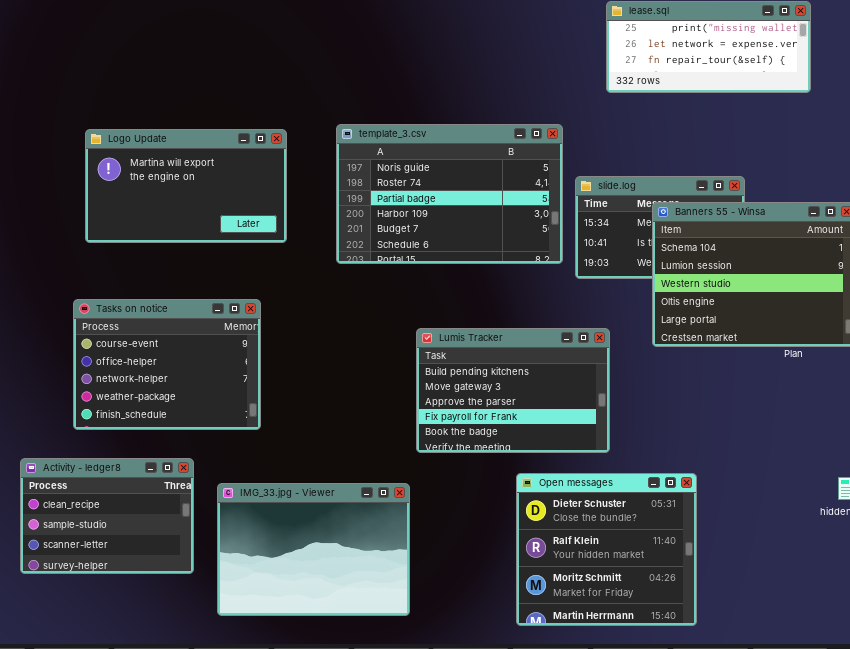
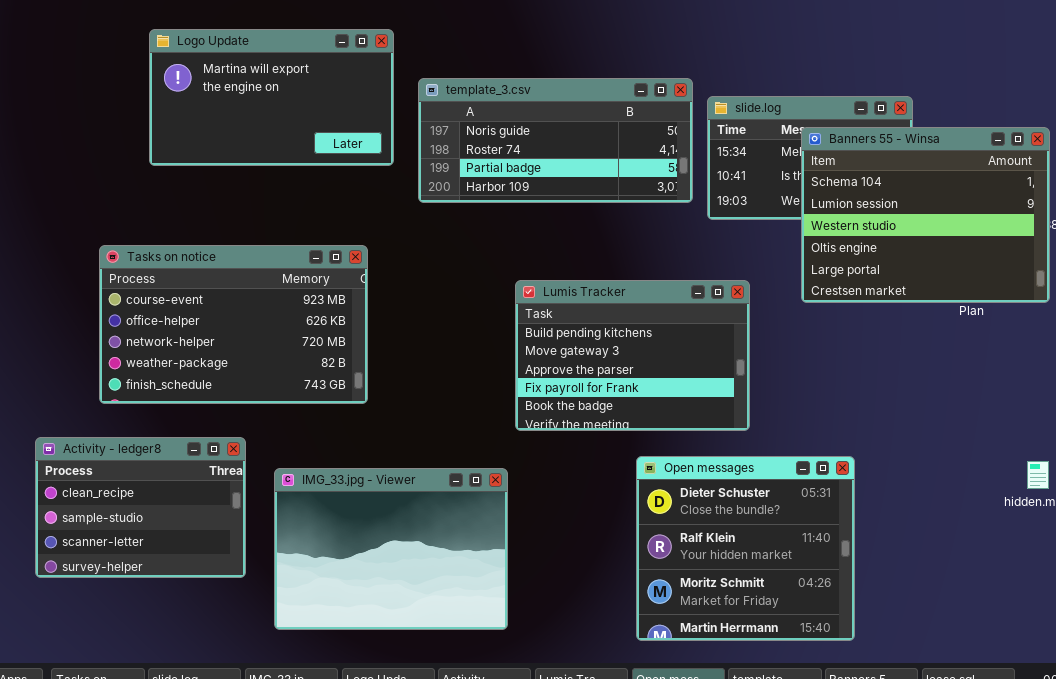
template_3.csv: [336,124,563,264] -> [418,78,693,203], resized
Logo Update: [85,129,287,243] -> [149,29,394,166], moved
Tasks on notice: [73,299,261,430] -> [99,245,368,404], resized

